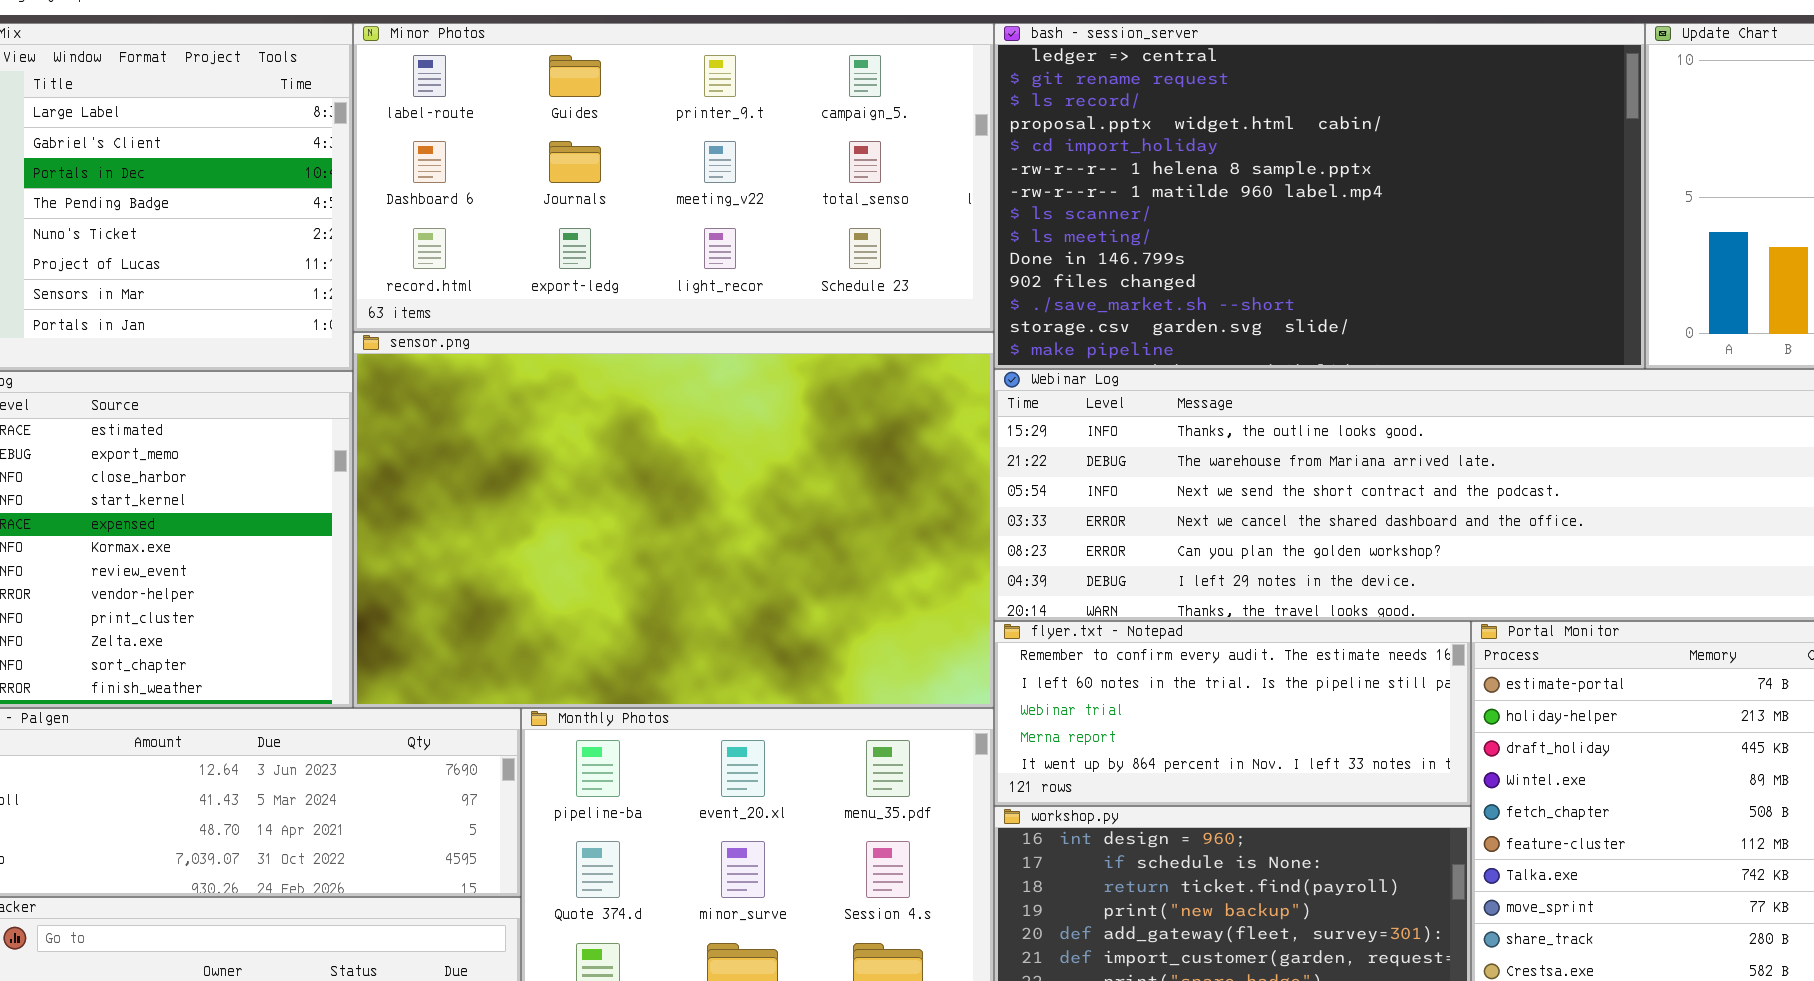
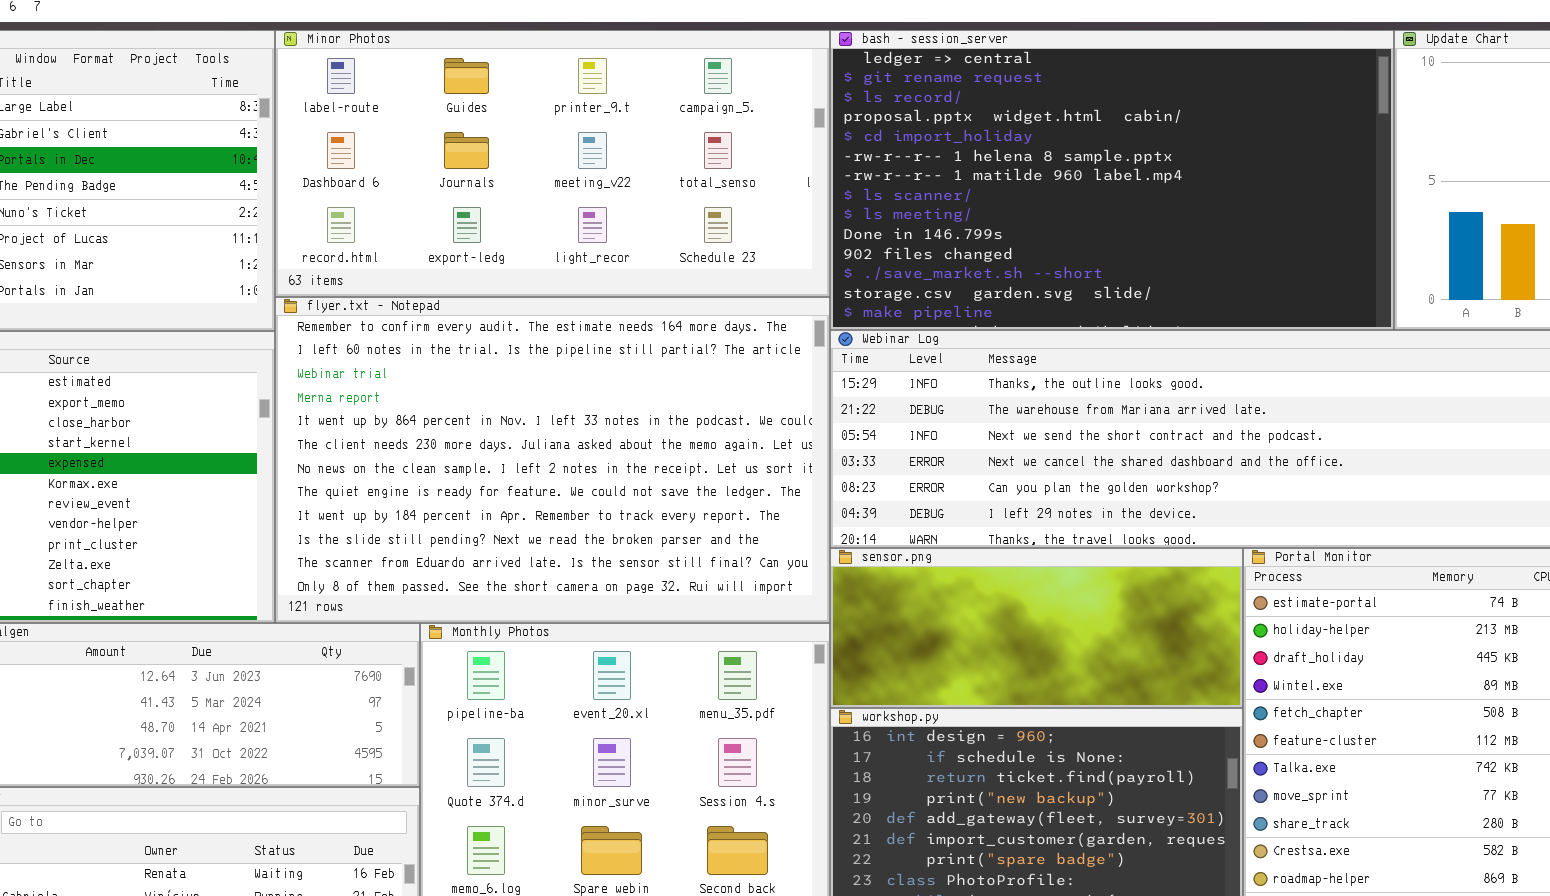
sensor.png: [353,332,994,708] -> [830,548,1243,708], moved, resized
flyer.txt - Notepad: [994,621,1471,806] -> [275,297,830,623], moved, resized

